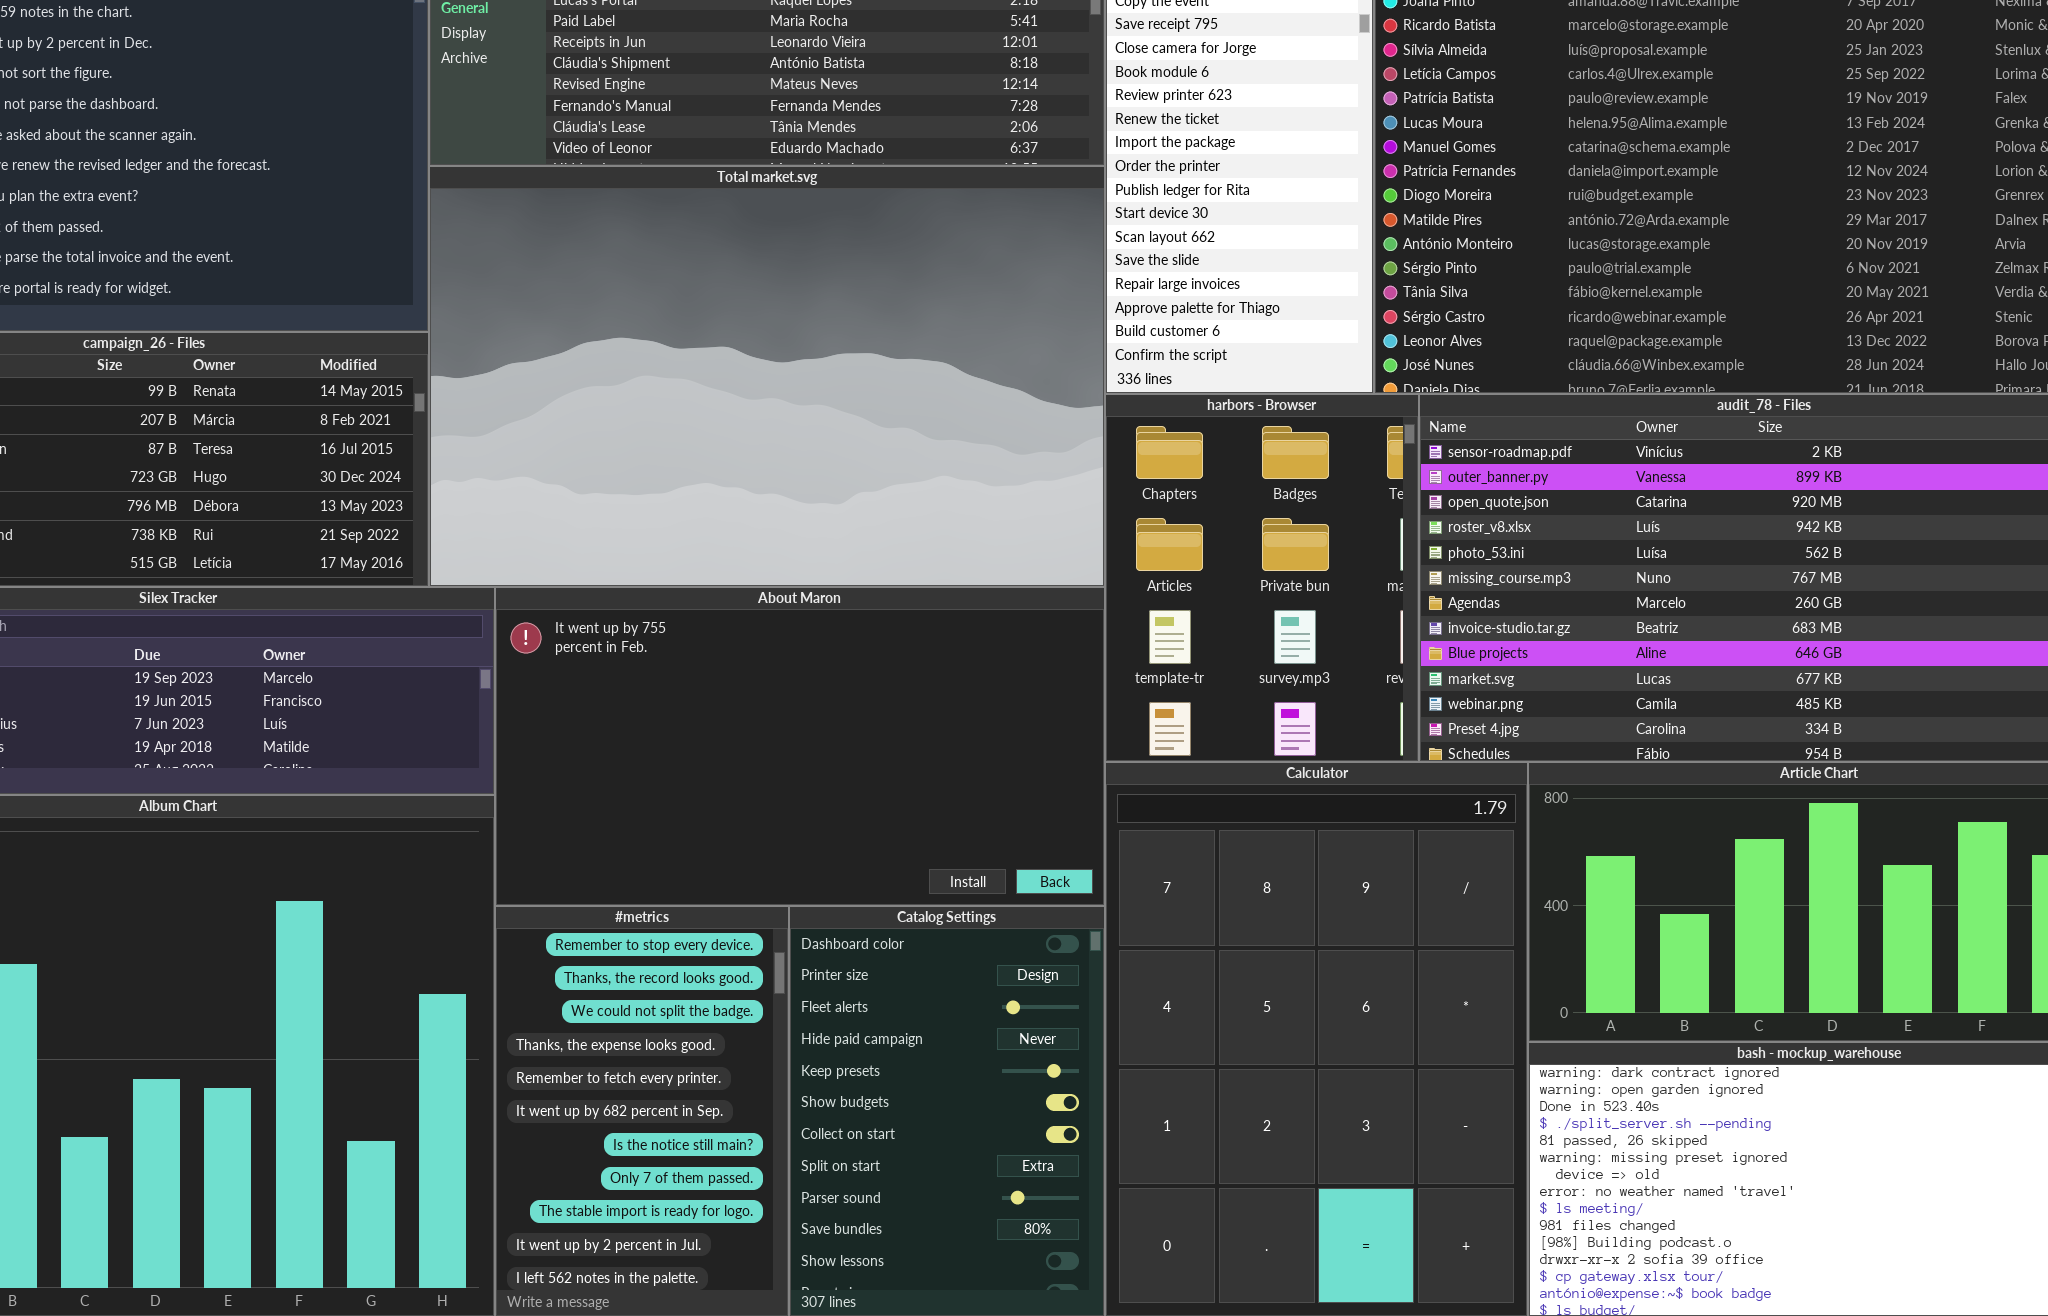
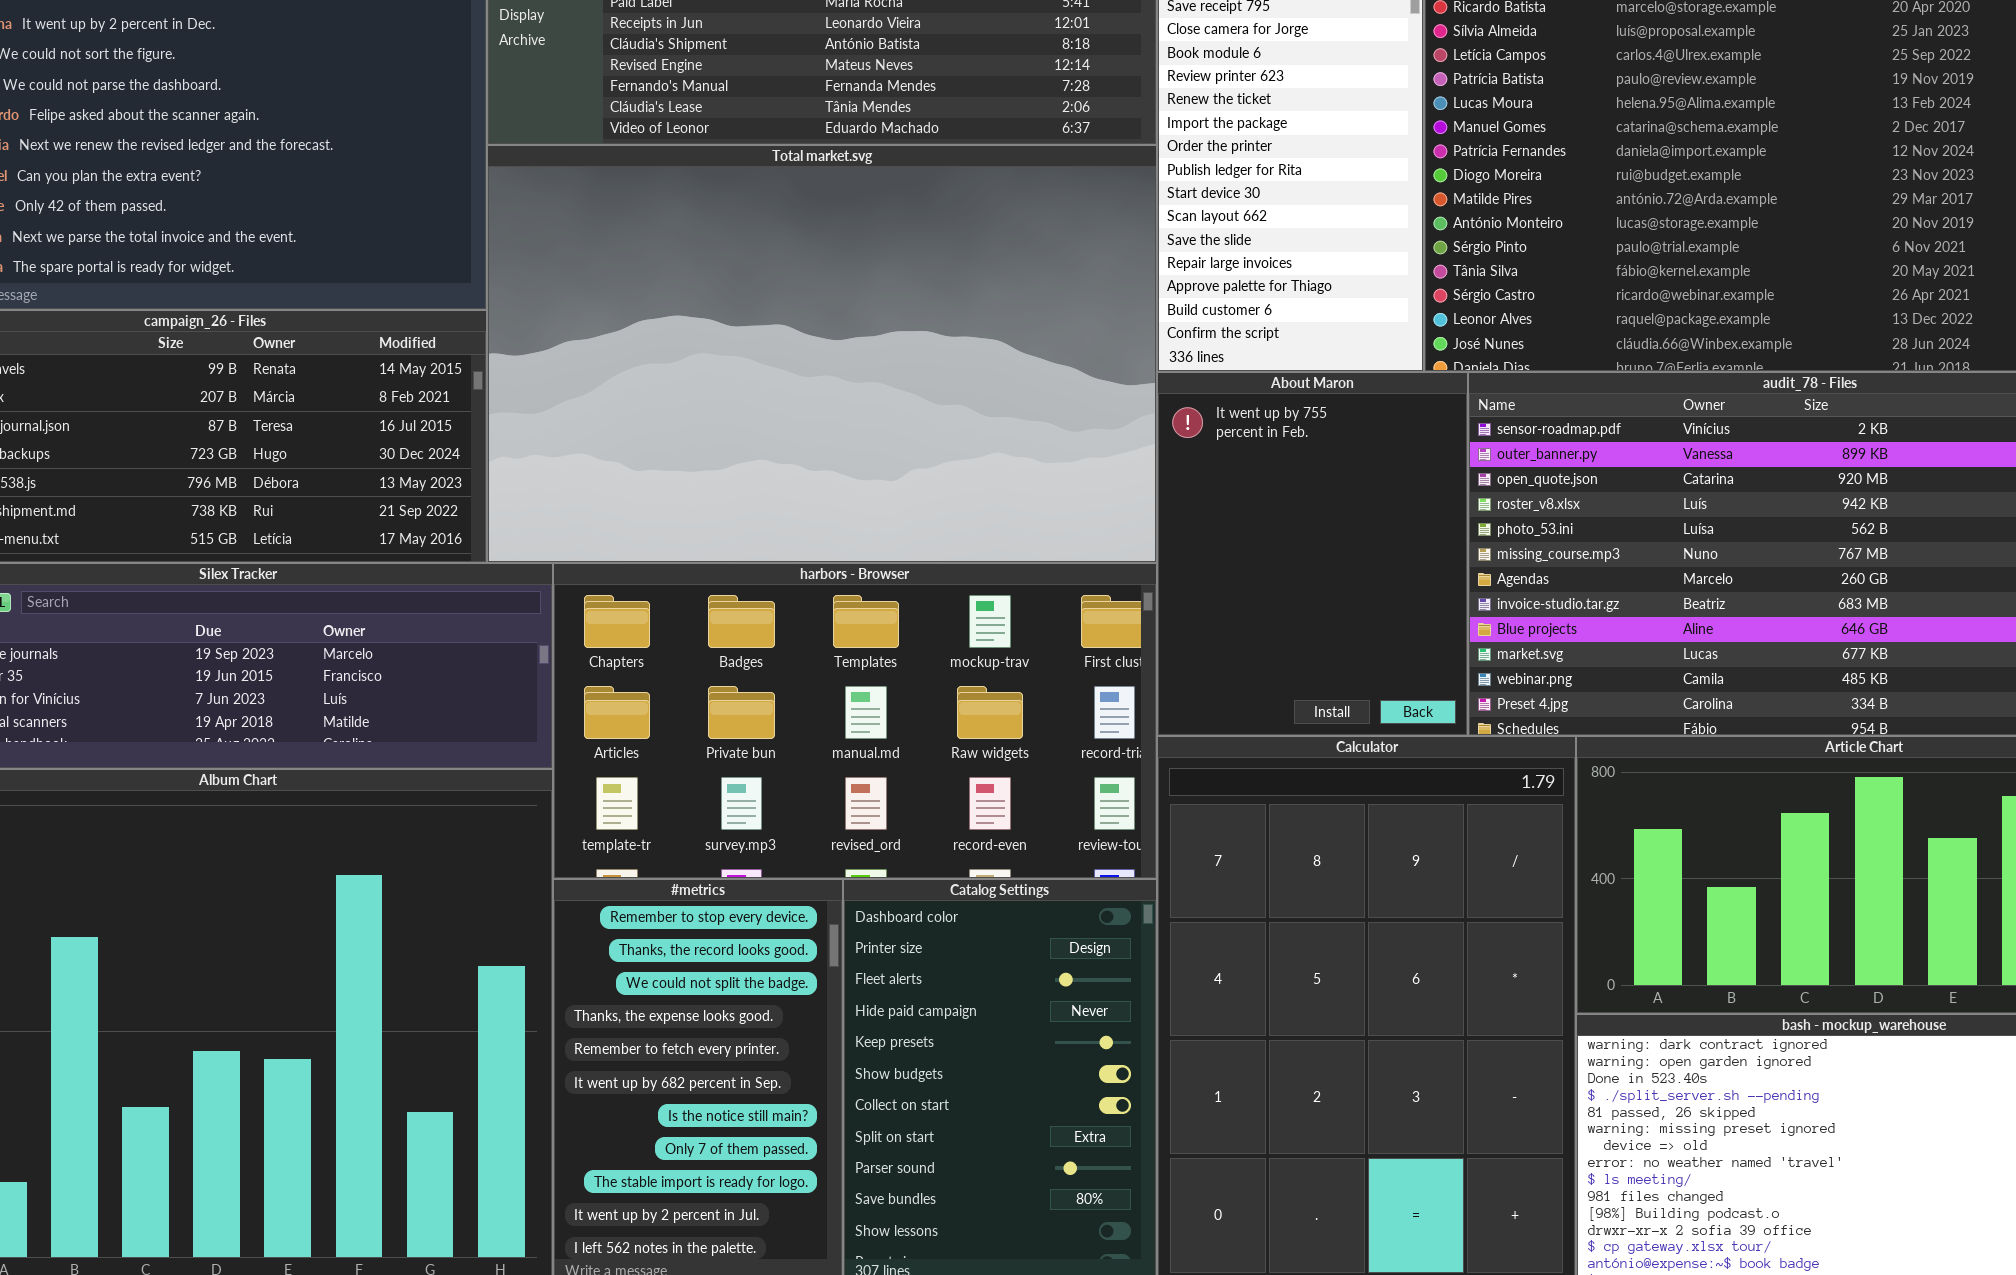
harbors - Browser: [1105,394,1419,762] -> [553,563,1157,879], moved, resized
About Maron: [495,587,1105,906] -> [1157,372,1468,736], moved, resized

